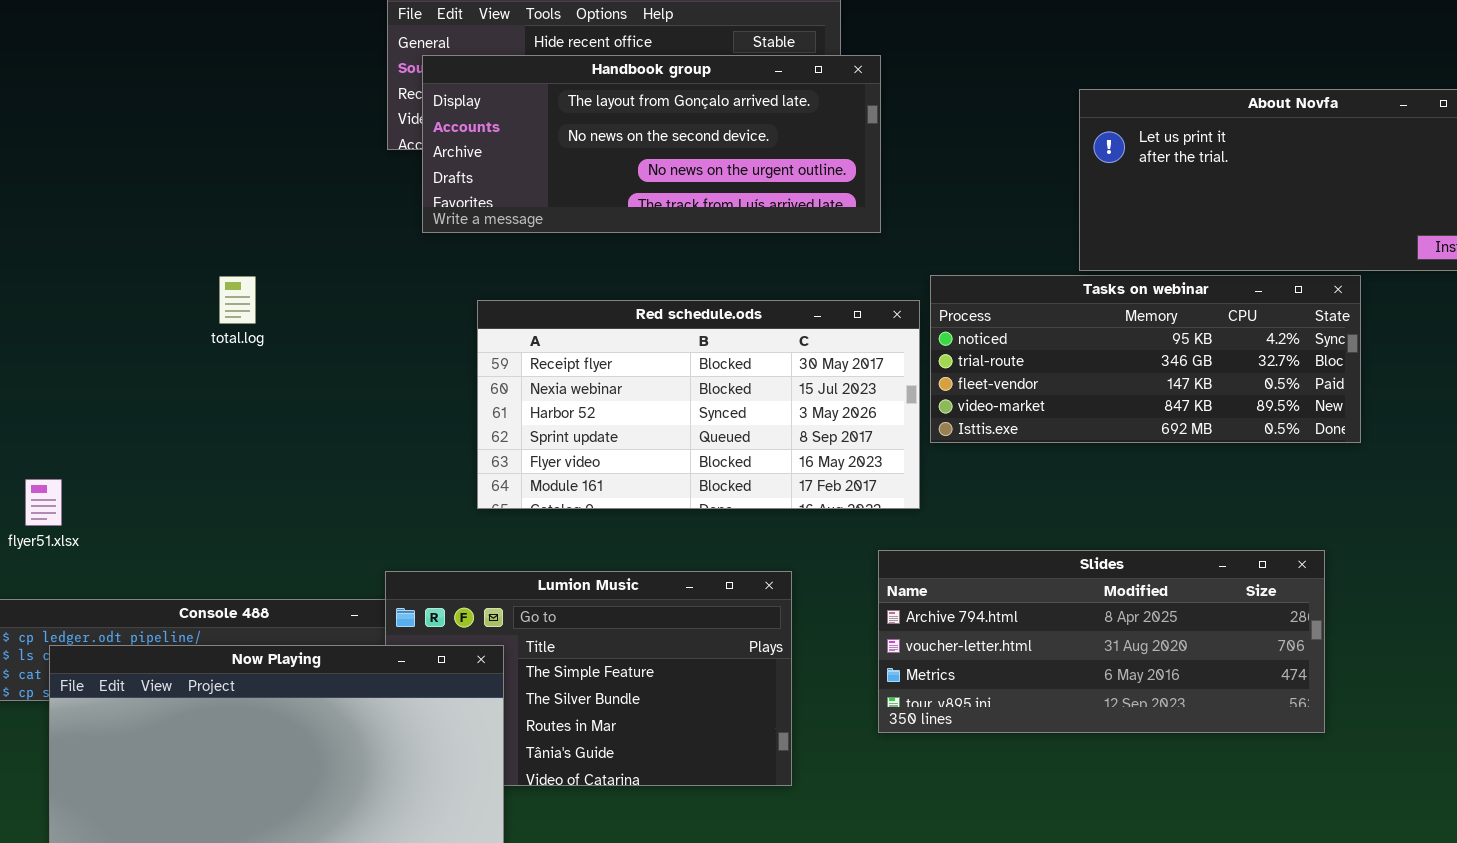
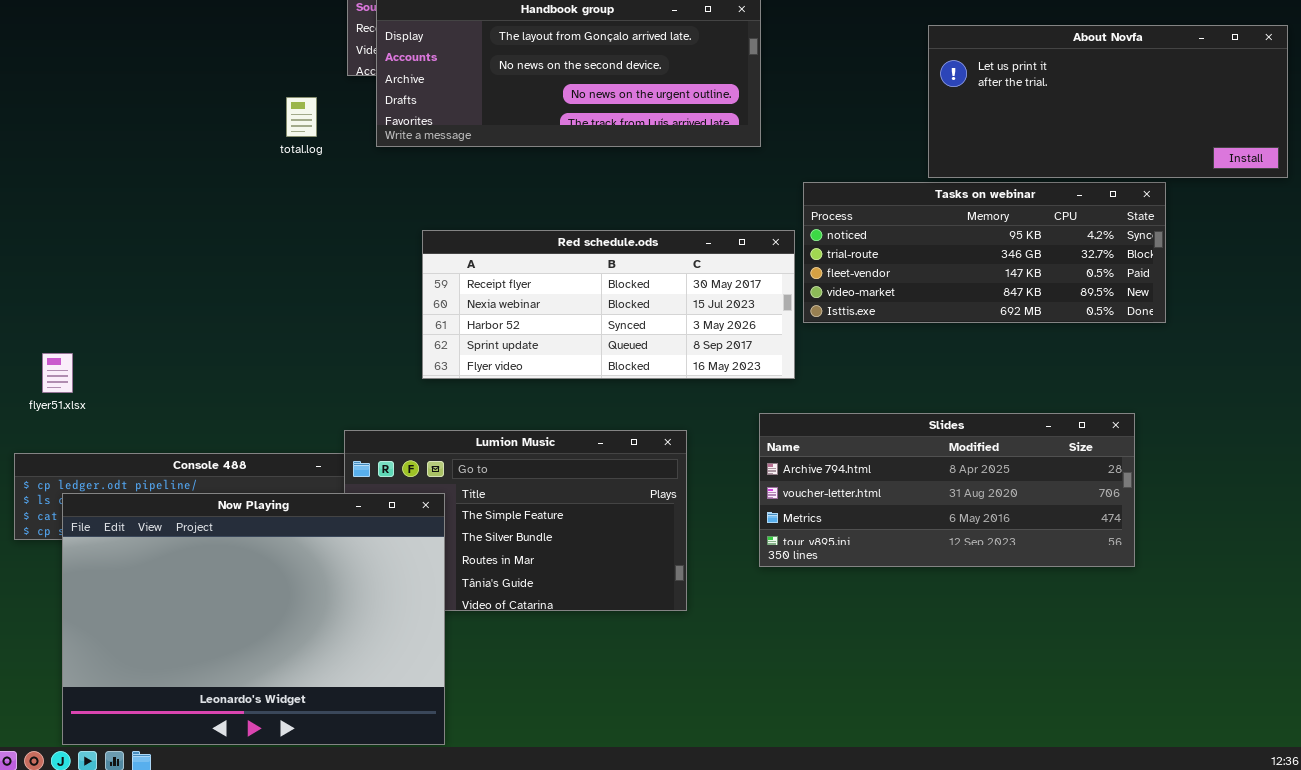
total.log: [219,276,256,324] -> [286,97,317,137], moved
Red schedule.ods: [477,300,920,509] -> [422,230,795,379], resized

